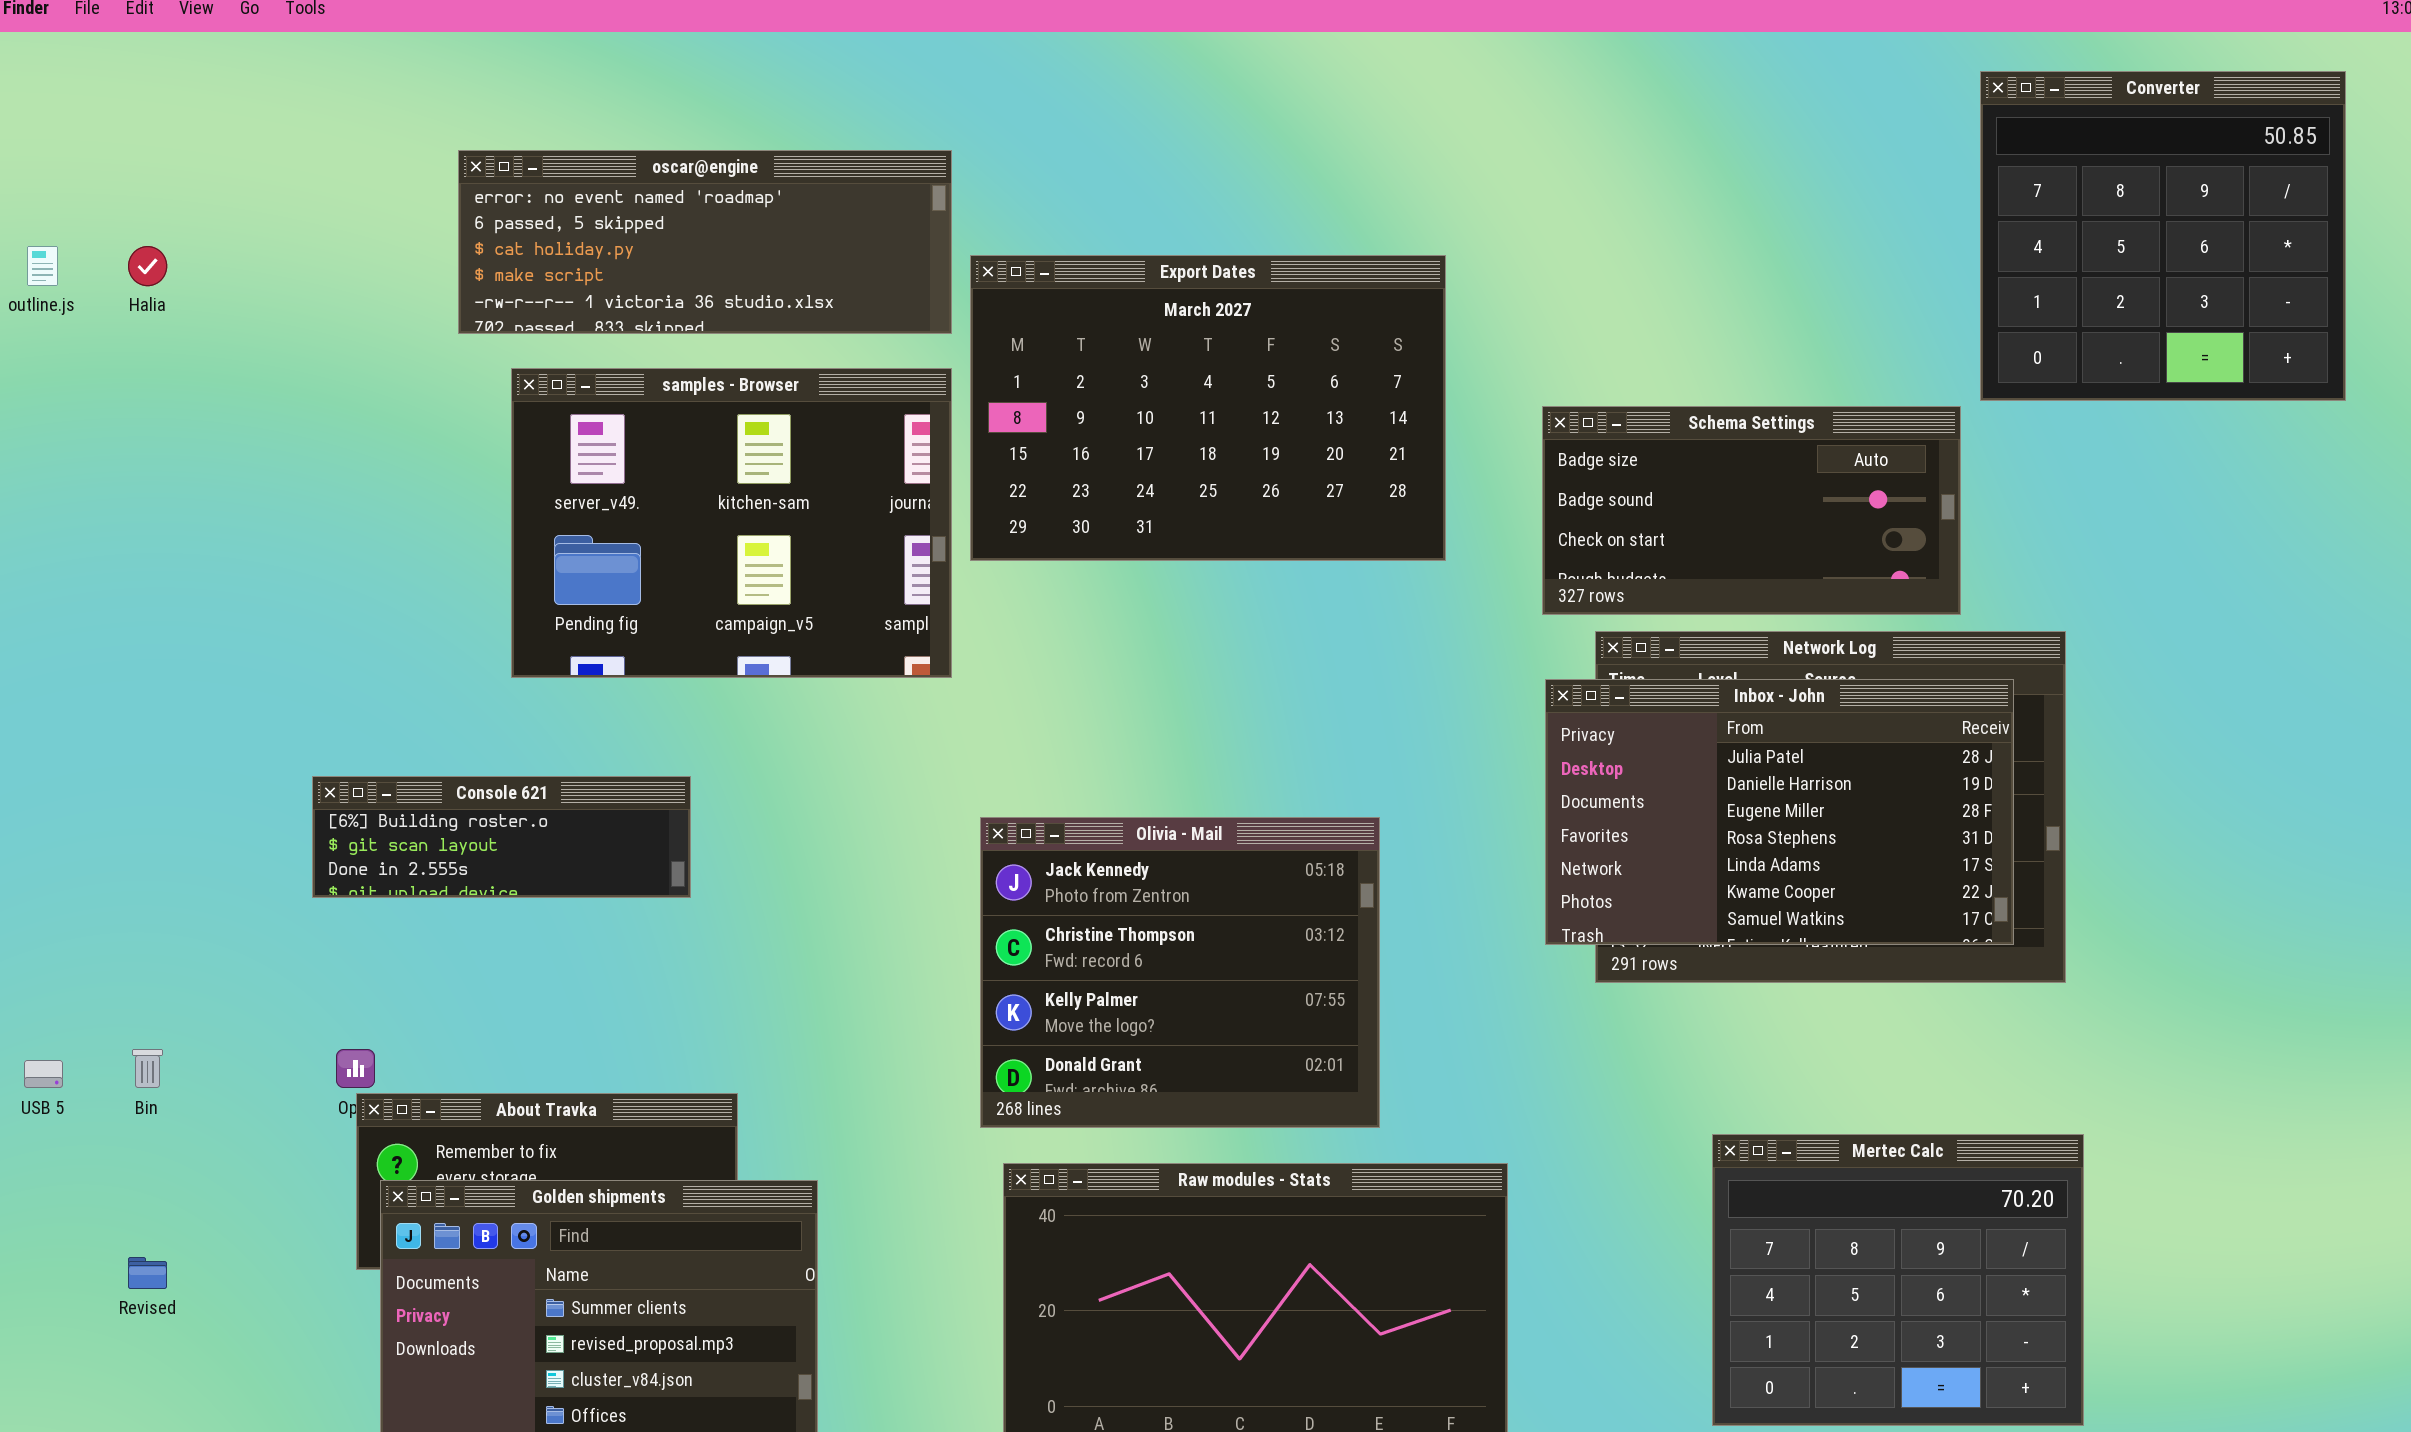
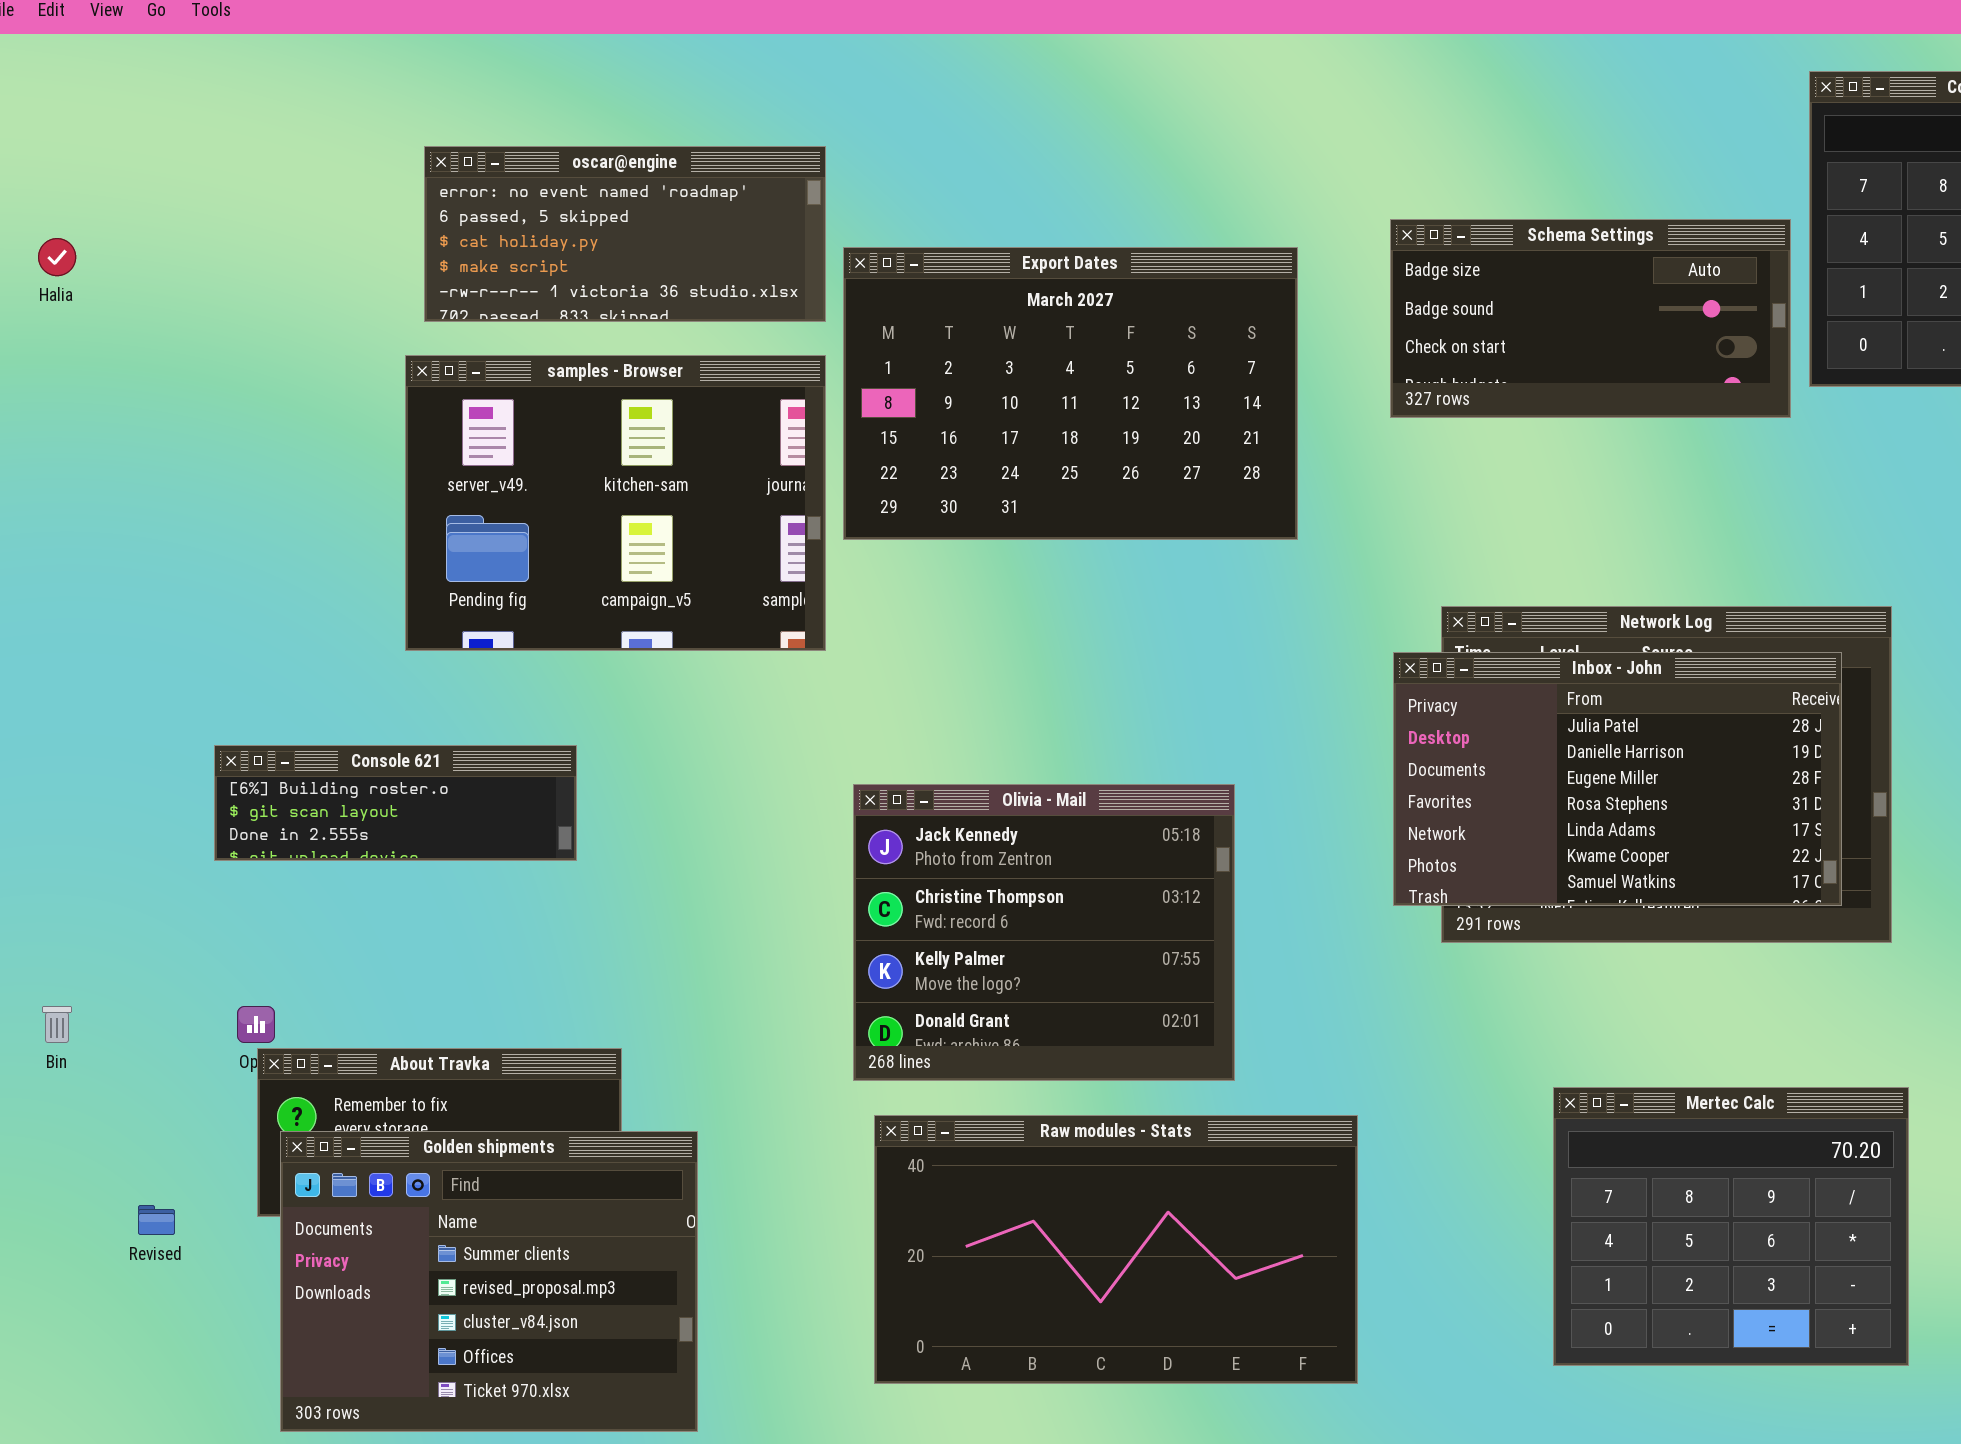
oscar@engine: [458,150,952,334] -> [424,146,826,322], resized
Schema Settings: [1542,406,1961,615] -> [1390,219,1791,418], moved
Revised: [128,1257,167,1289] -> [138,1205,175,1235], moved

